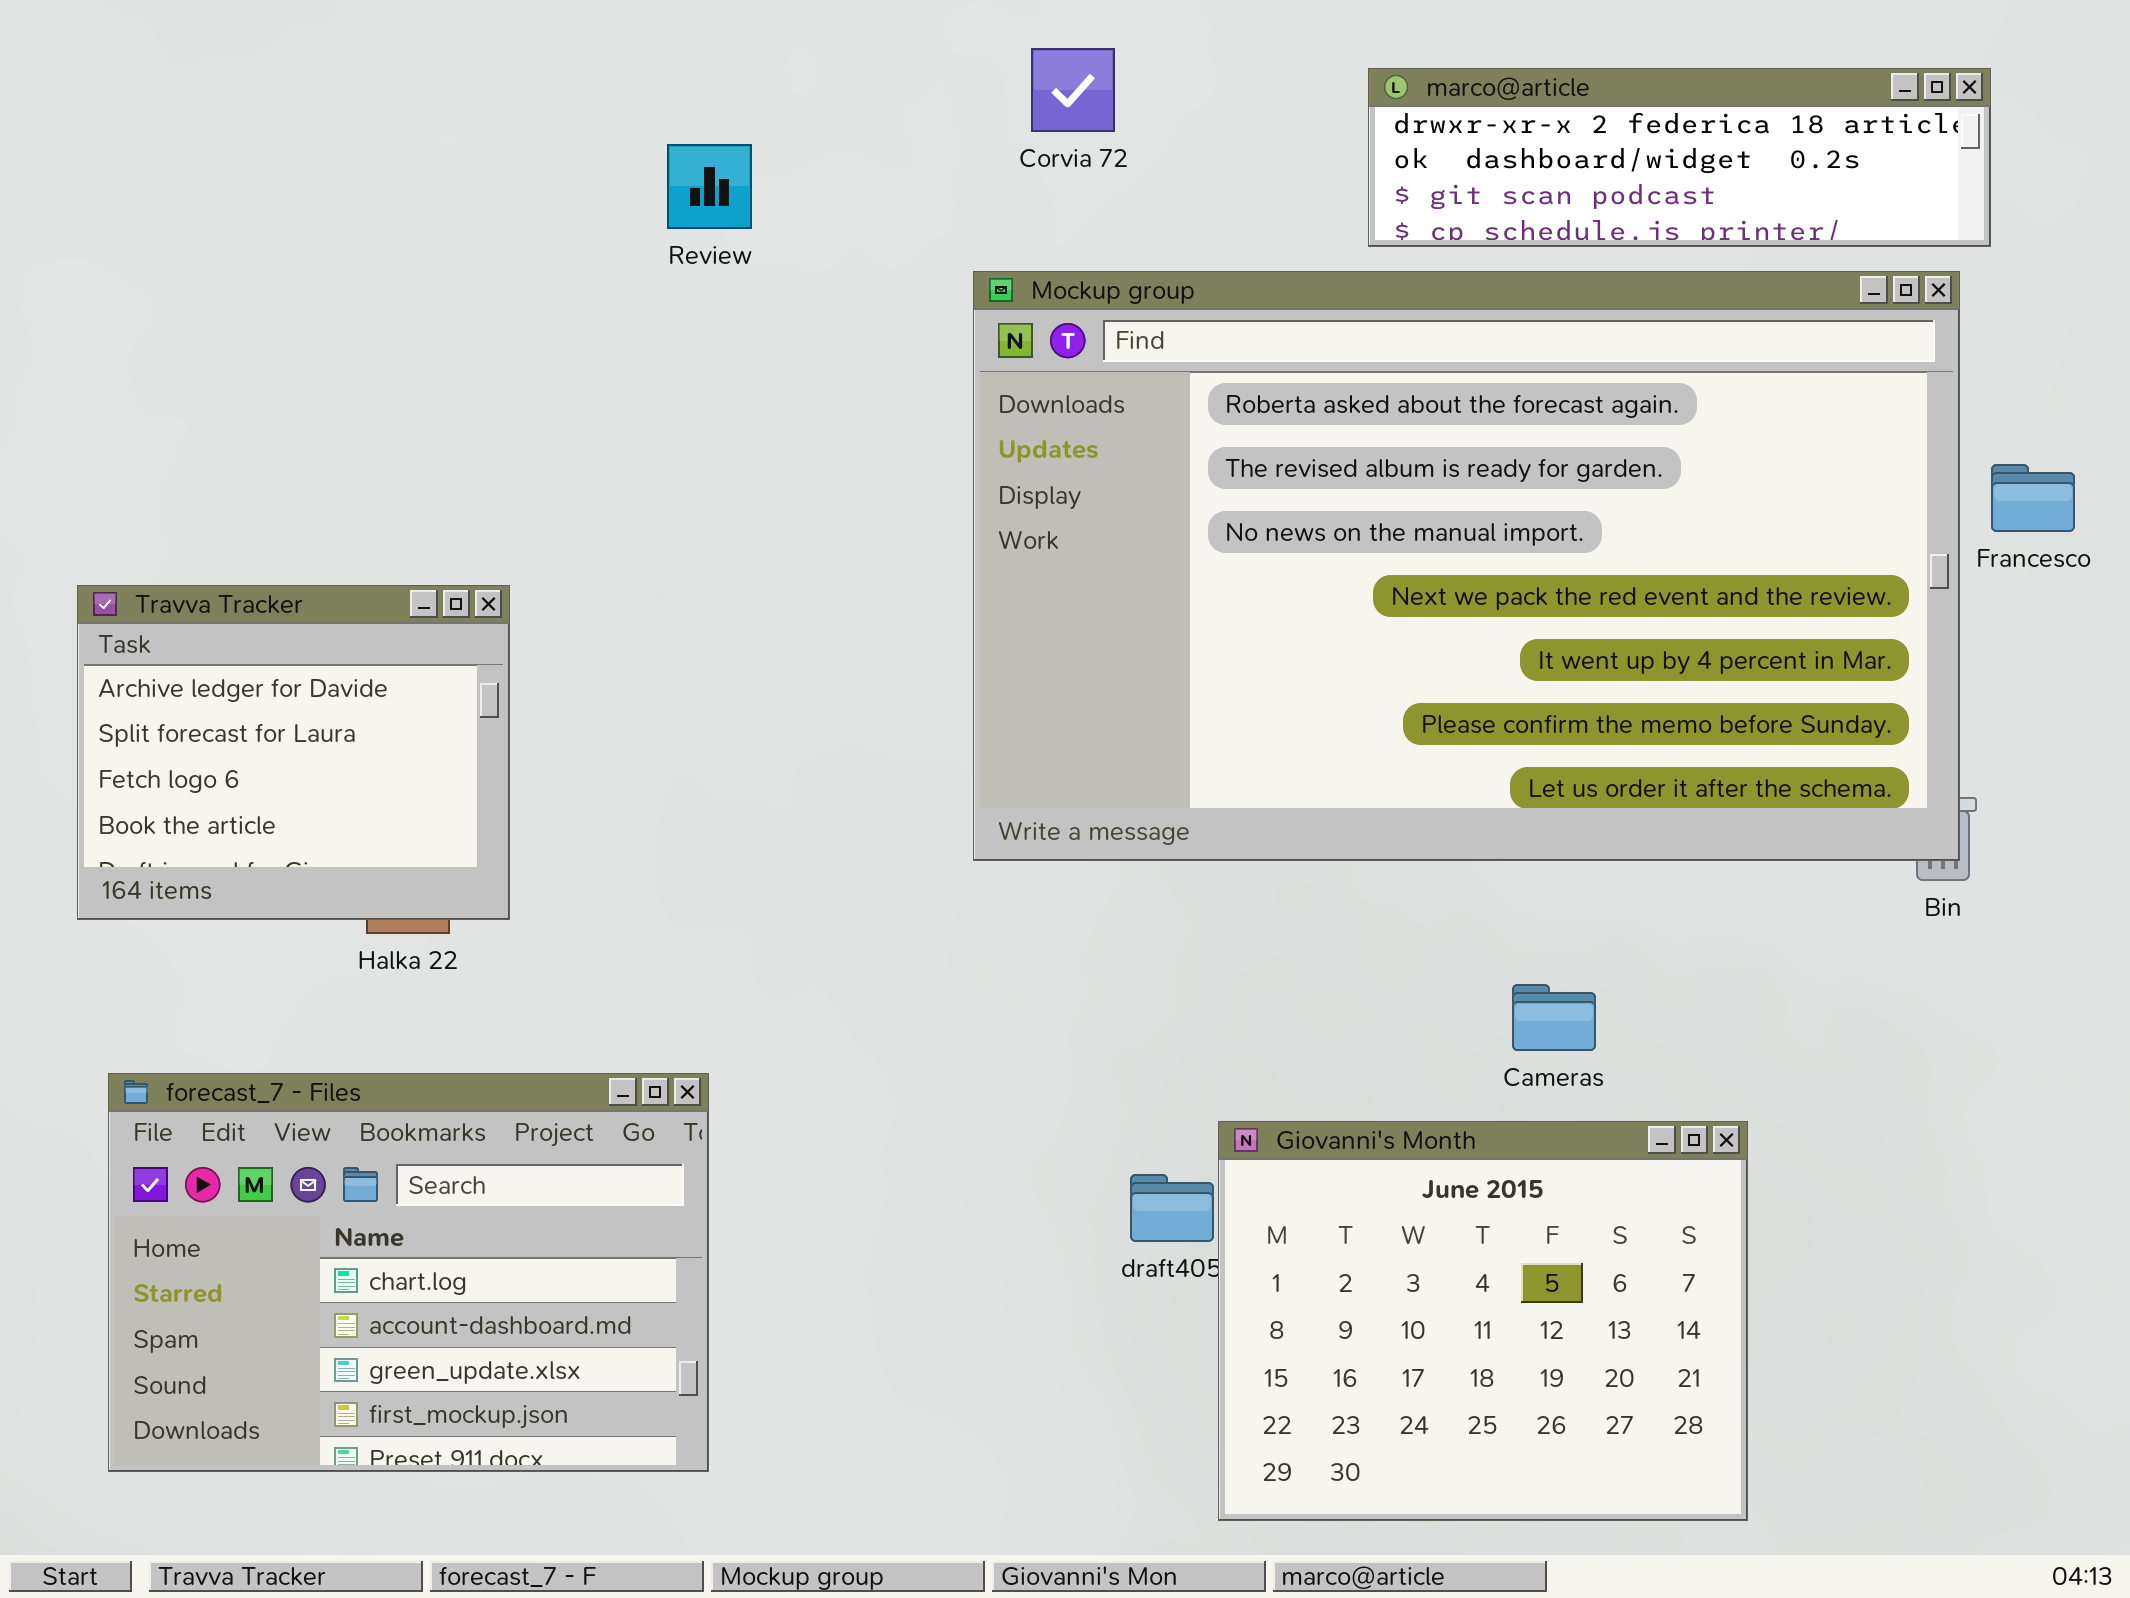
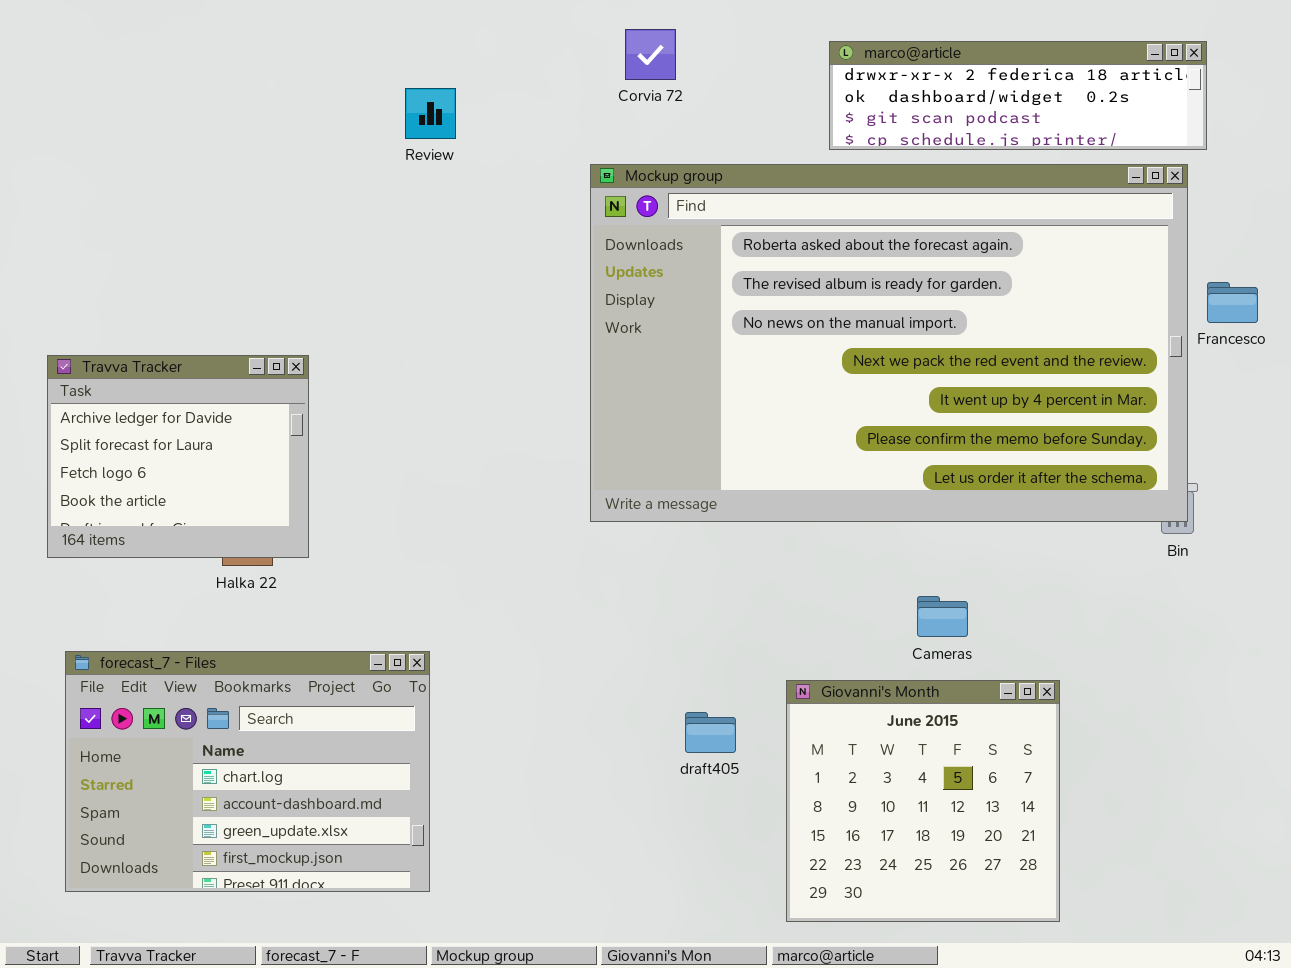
Giovanni's Month: [1218,1121,1748,1521] -> [786,680,1060,922], resized

